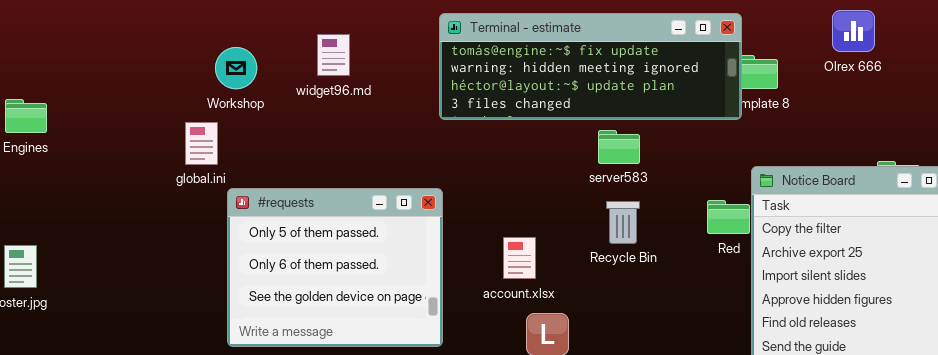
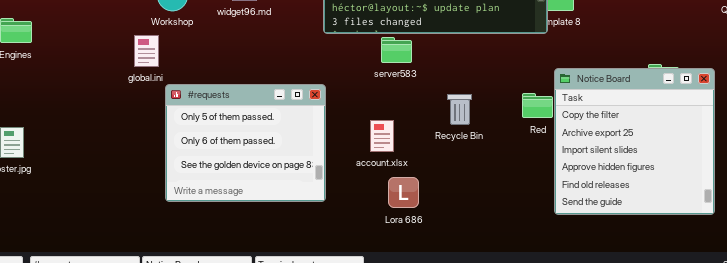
server583: [598,130,640,164] -> [381,37,412,63], moved

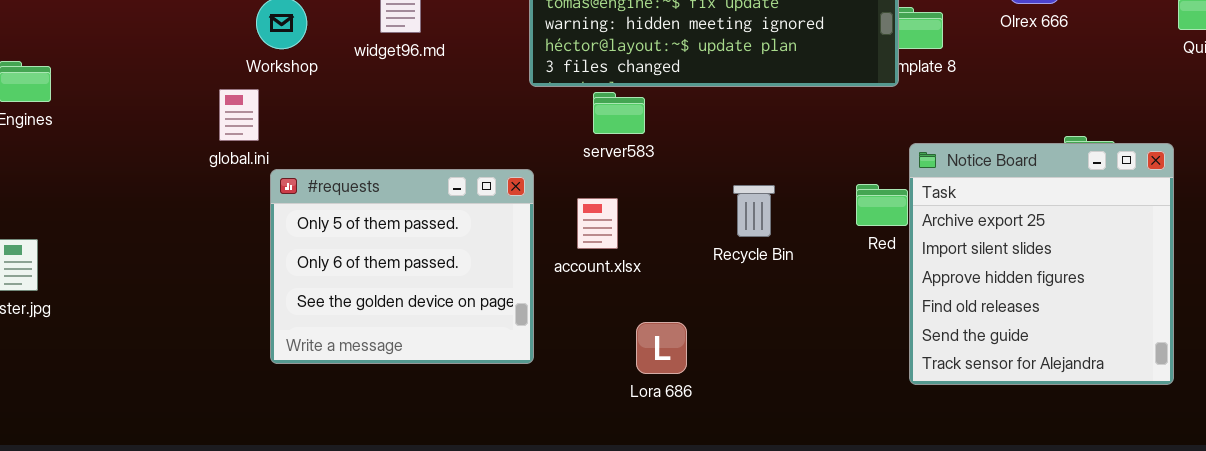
server583: [381,37,412,63] -> [593,92,645,134], moved
Notice Board: [554,68,715,215] -> [909,143,1174,385], scrolled down 1 row
account.xlsx: [370,120,394,152] -> [577,198,618,249], moved

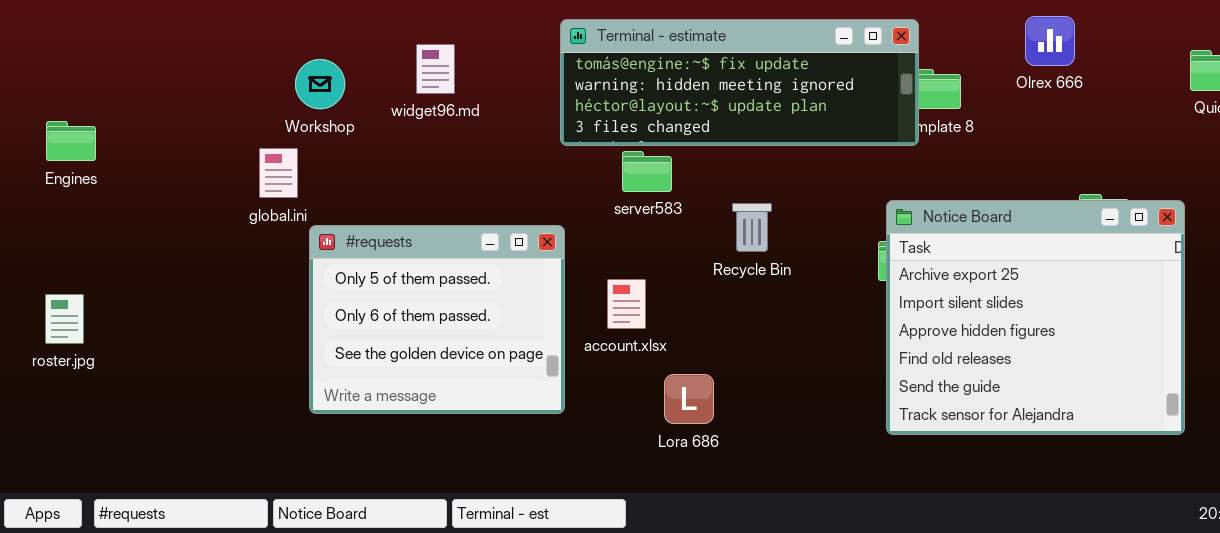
Notice Board: [909,143,1174,385] -> [886,200,1185,435], resized
Recycle Bin: [733,185,775,237] -> [732,203,772,252], moved
account.xlsx: [577,198,618,249] -> [607,279,646,329], moved

